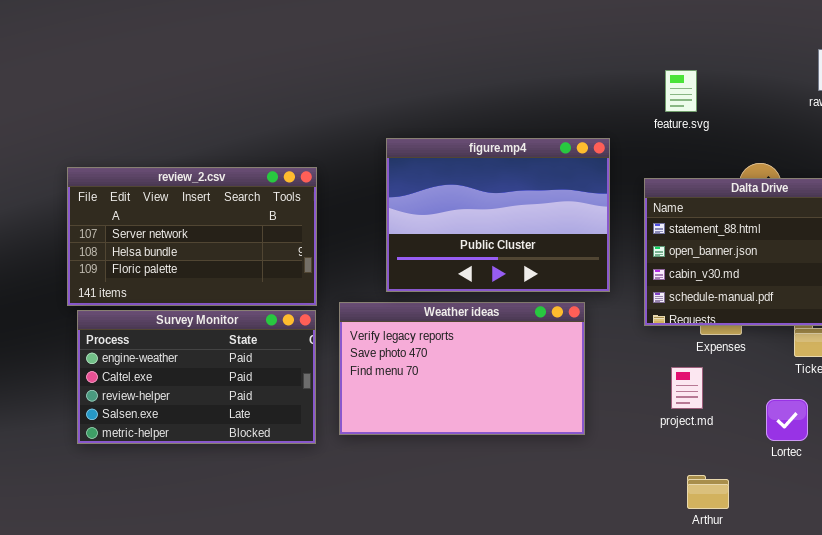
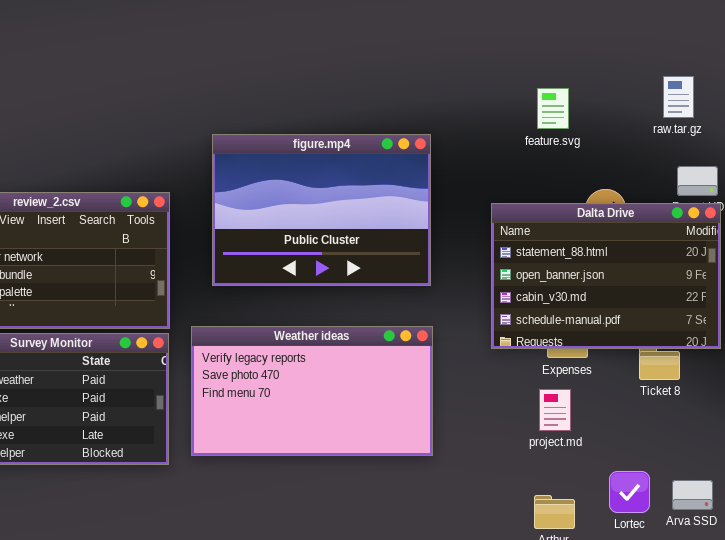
feature.svg: [665,70,697,112] -> [537,88,569,129], moved
figure.mp4: [386,138,610,292] -> [212,134,431,286], moved
project.md: [671,367,703,409] -> [539,389,571,431], moved
Lortec: [766,399,808,441] -> [609,471,650,513], moved

